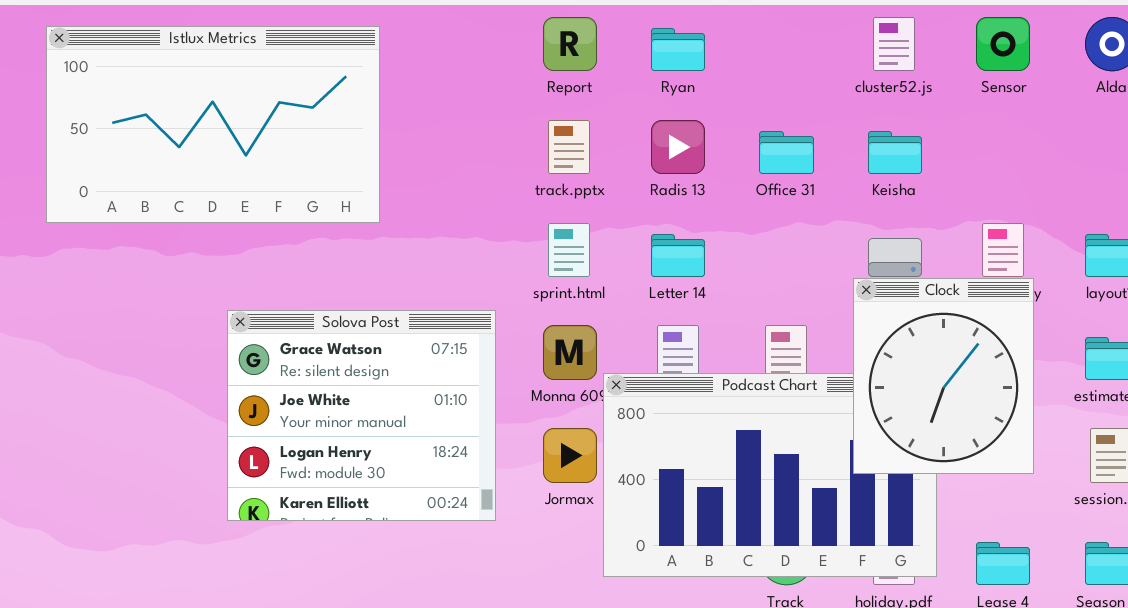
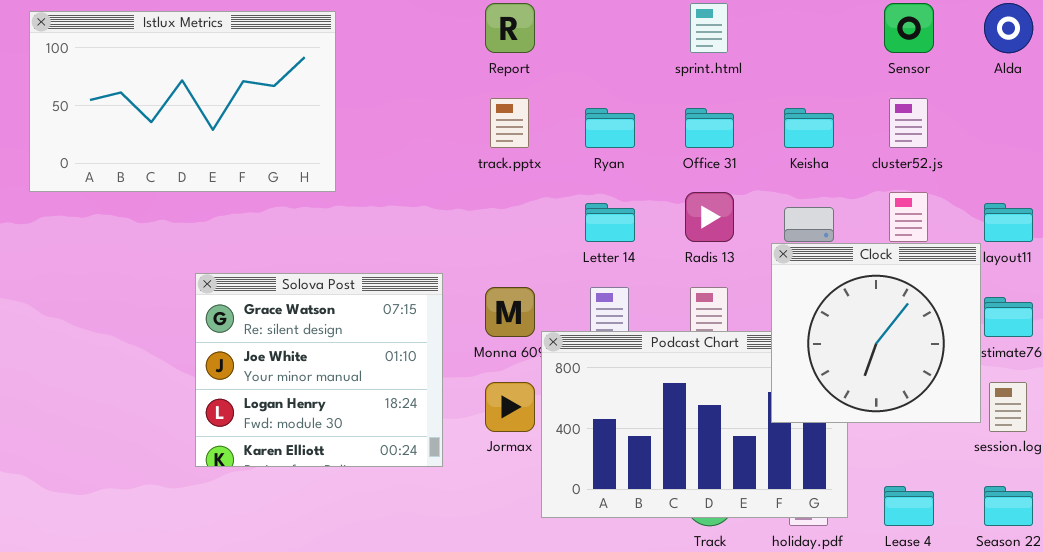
cluster52.js: [873,17,915,71] -> [889,98,928,148], moved
Ryan: [651,28,705,71] -> [585,108,635,148], moved
Radis 13: [651,120,705,174] -> [685,192,734,242], moved
sprint.html: [548,223,590,277] -> [690,3,728,53], moved
Clock: [853,278,1034,474] -> [771,243,981,423], resized

